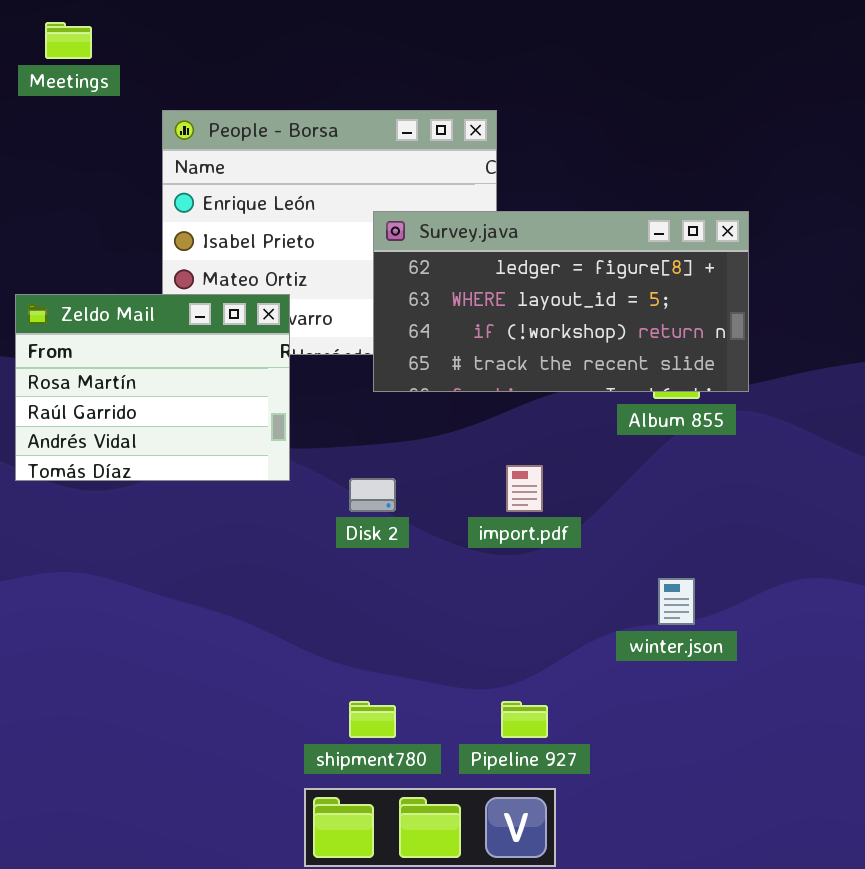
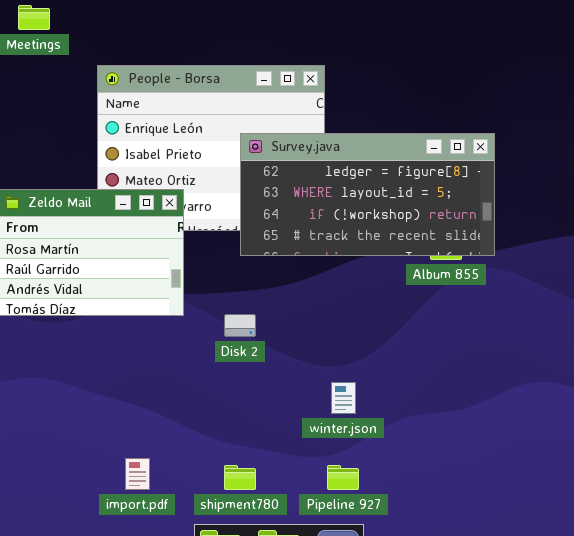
import.pdf: [506,465,543,512] -> [125,458,150,490], moved
winter.json: [658,578,695,625] -> [331,382,356,414], moved

